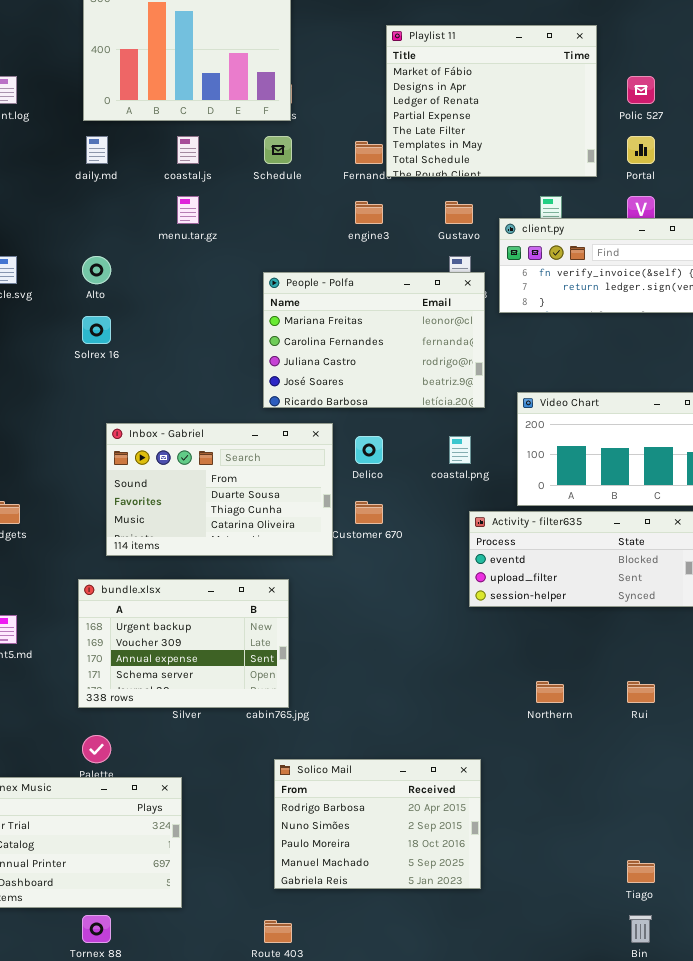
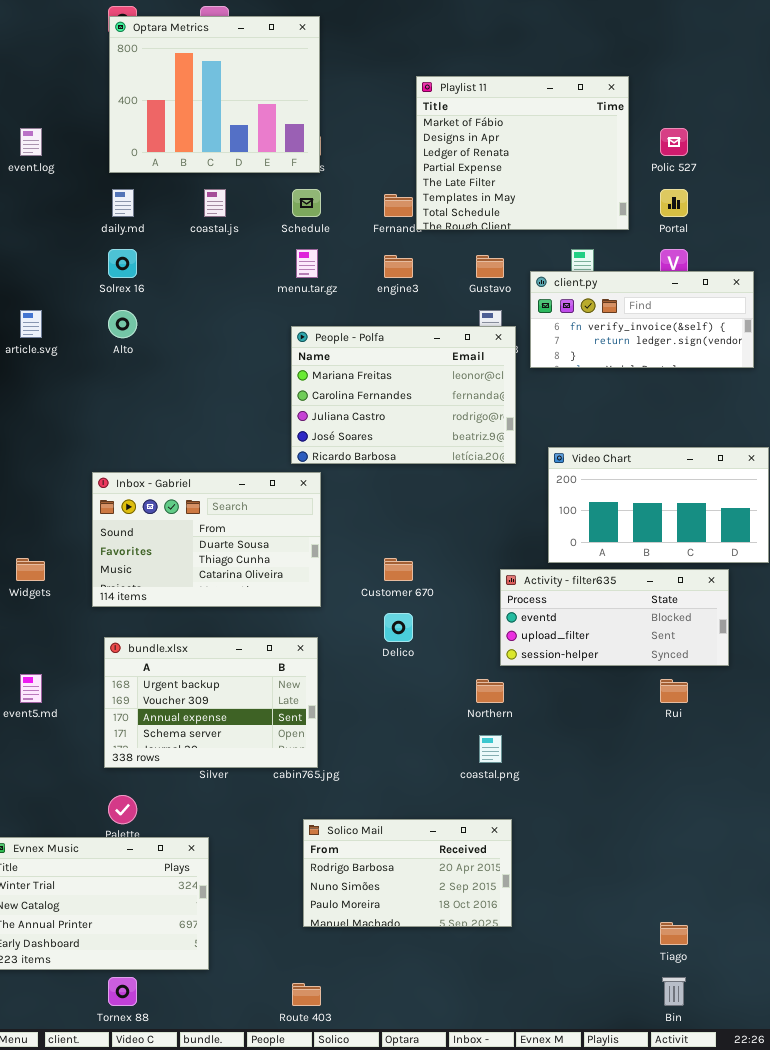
menu.tar.gz: [177,196,199,224] -> [296,249,318,278], moved
Solrex 16: [82,316,111,344] -> [108,249,137,278], moved
Inbox - Gabriel: [106,423,333,556] -> [92,472,321,607], moved
Delico: [355,436,383,464] -> [384,613,413,642], moved
coastal.png: [449,436,471,464] -> [479,735,502,763], moved
Northern: [536,681,564,703] -> [476,679,504,703], moved
Rui: [627,681,655,703] -> [660,679,688,703], moved
Solico Mail: [274,759,481,889] -> [303,819,512,927], resized

